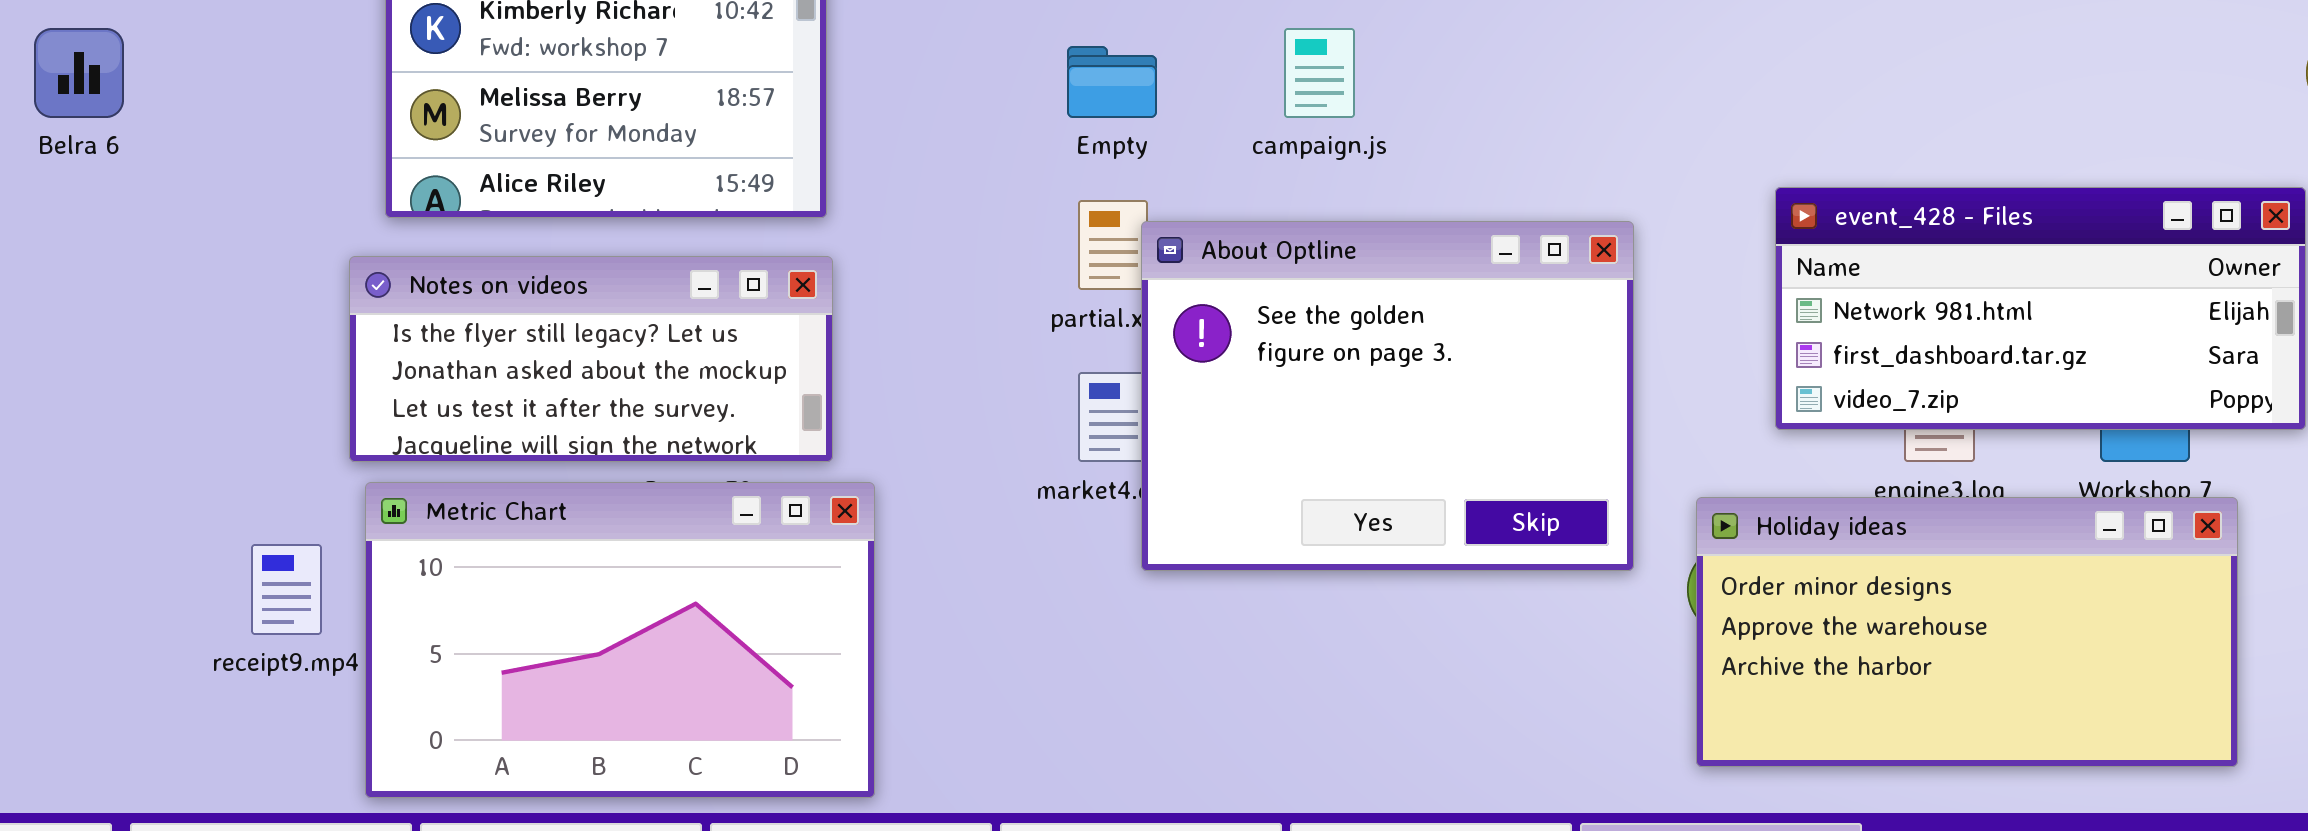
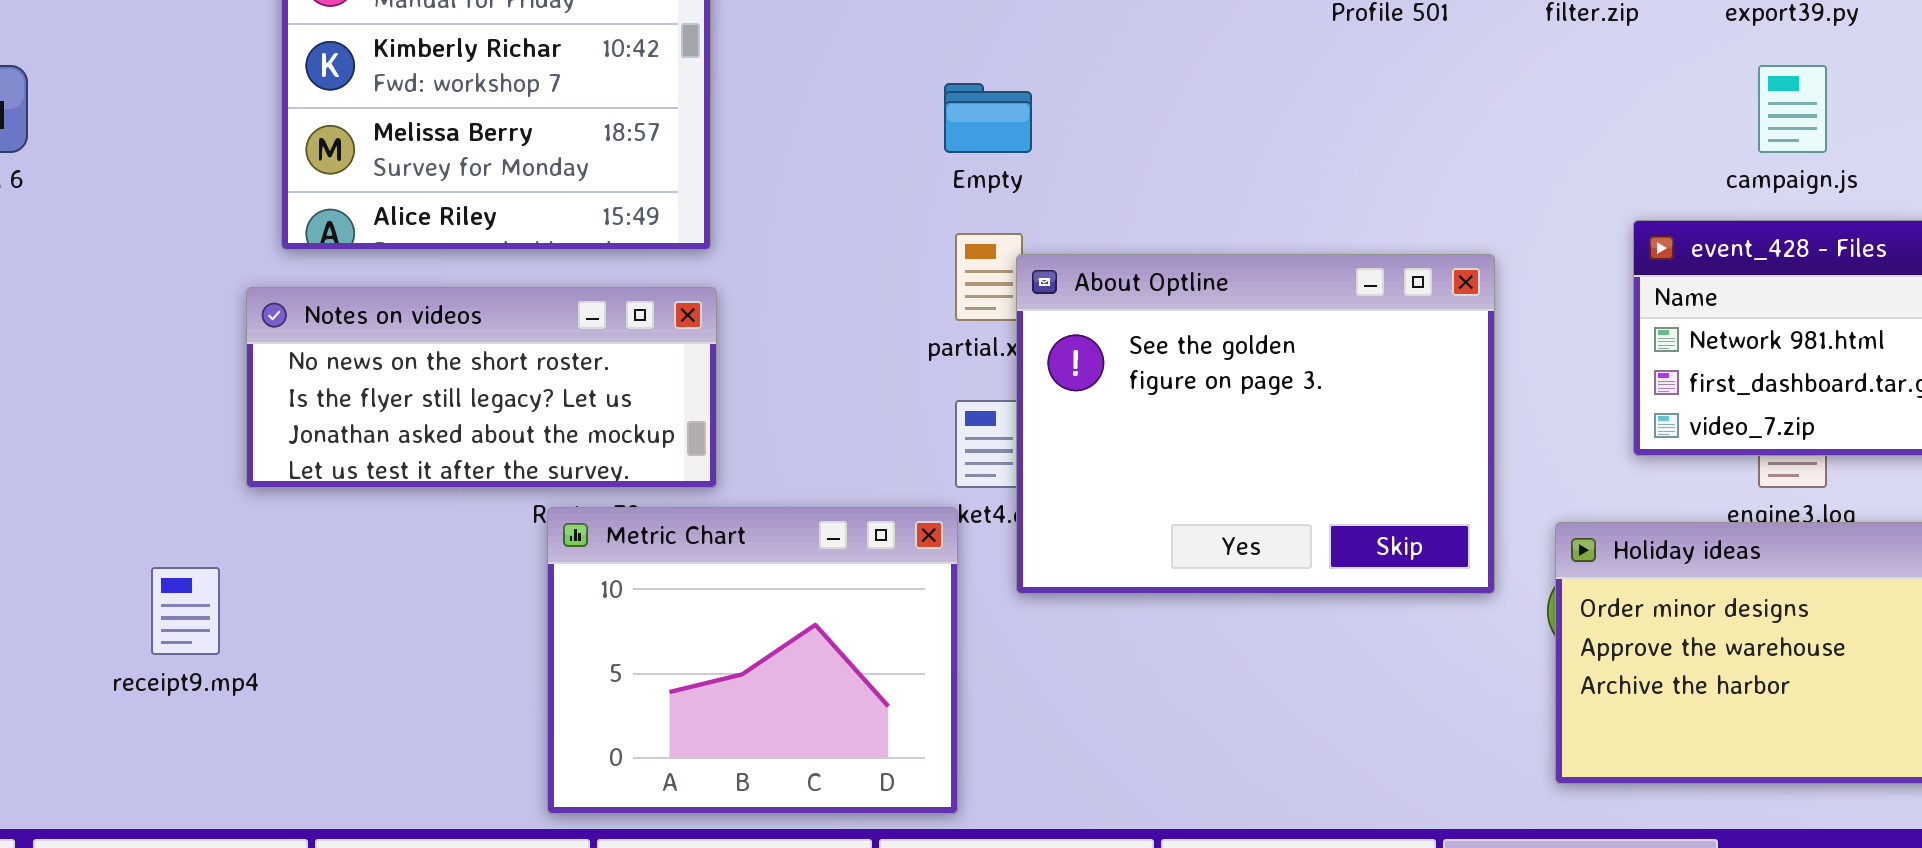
campaign.js: [1284,28,1355,118] -> [1758,65,1827,153], moved
Notes on videos: [349,256,833,462] -> [246,287,717,488], scrolled up 1 row
Metric Chart: [365,482,875,798] -> [547,507,958,814], moved, resized

